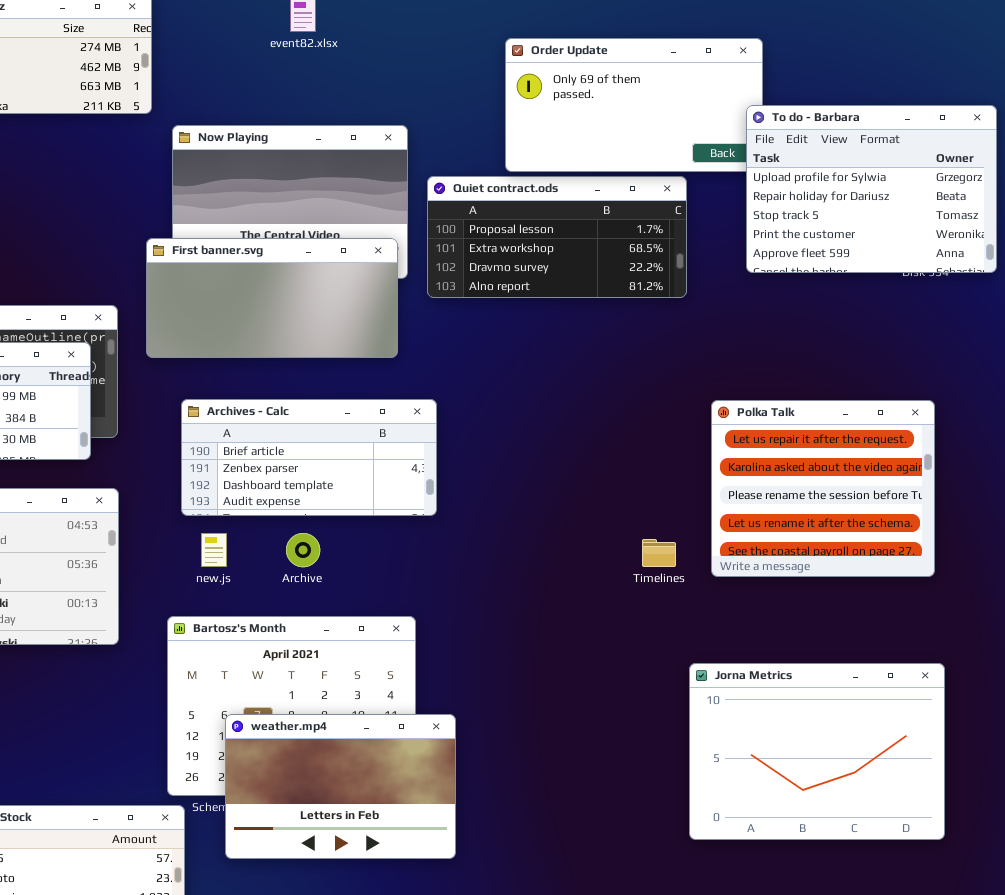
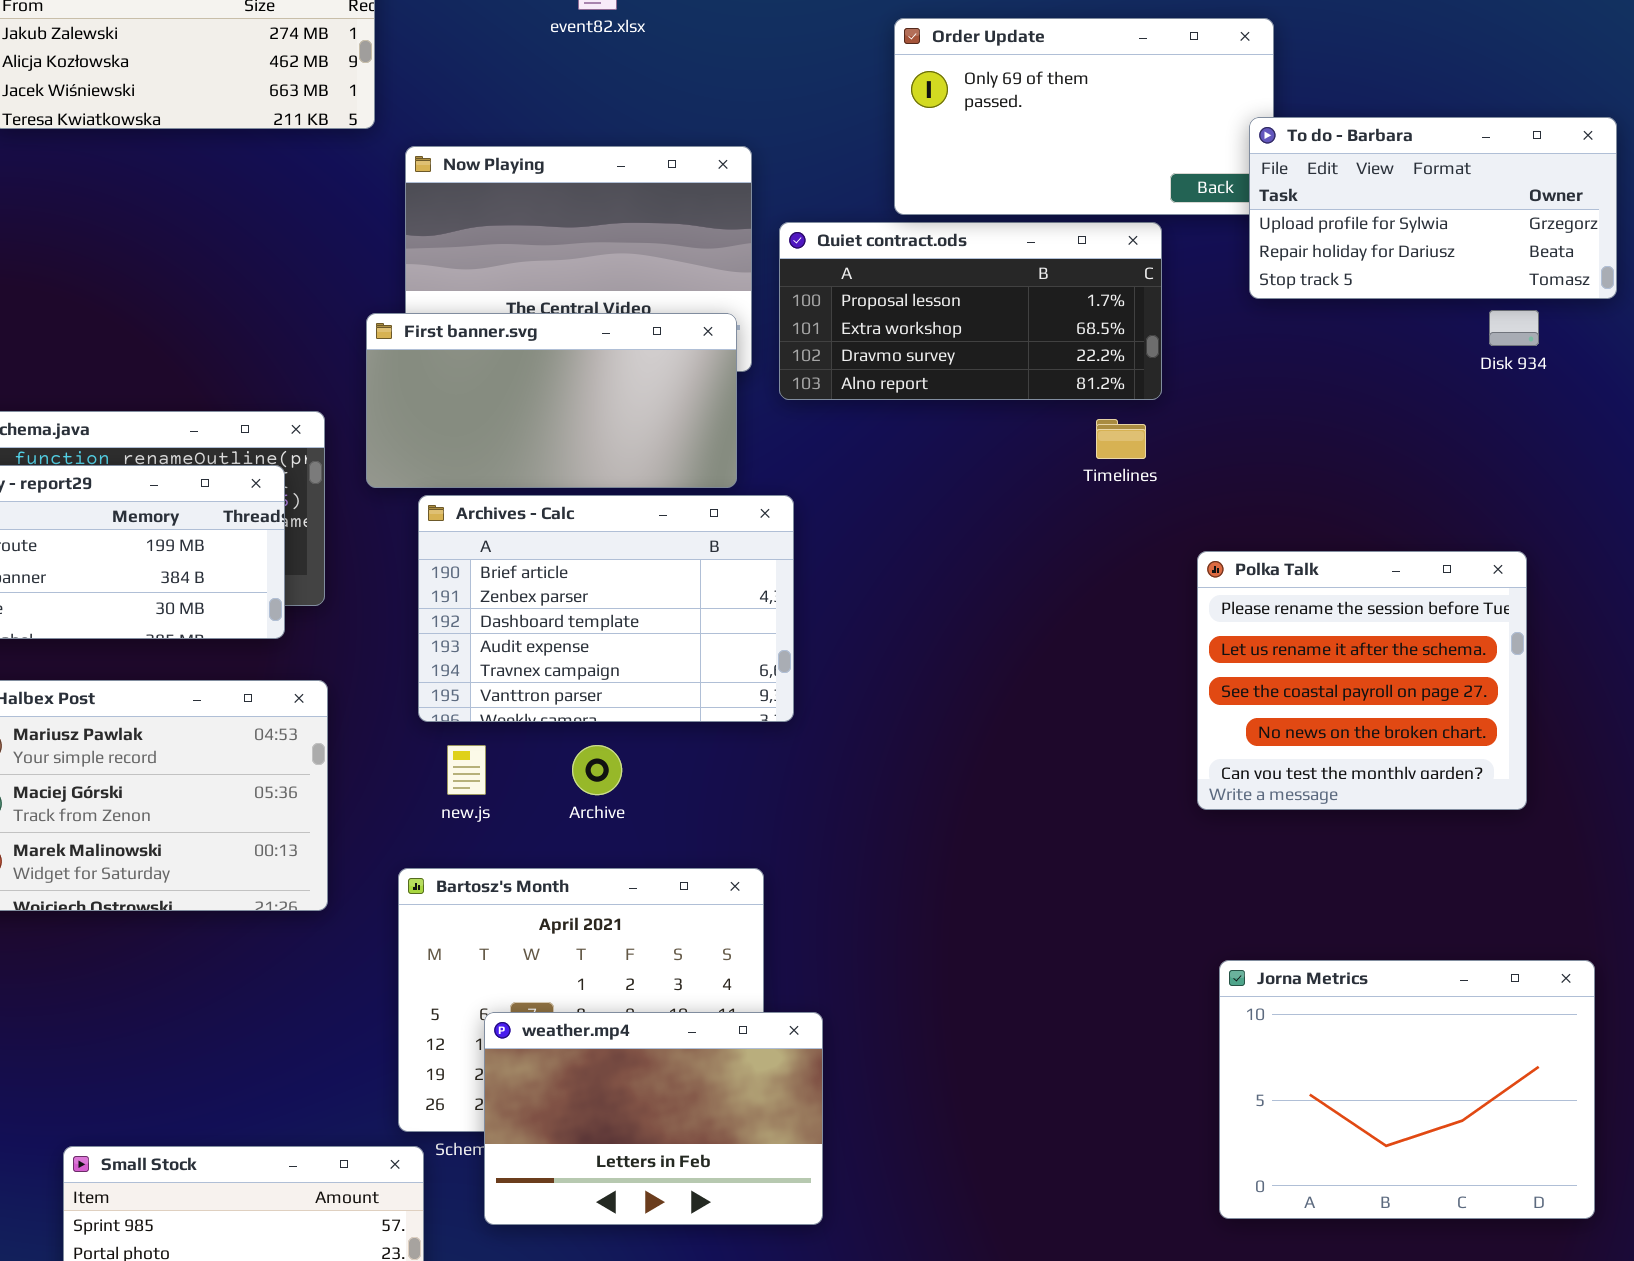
To do - Barbara: [746,105,997,273] -> [1249,117,1617,299], resized
Archives - Calc: [181,399,437,516] -> [418,495,794,722], resized
Polka Talk: [711,400,935,577] -> [1197,551,1527,810], scrolled down 2 rows
Timelines: [642,539,676,567] -> [1096,419,1146,459], moved
Jorna Metrics: [689,663,945,840] -> [1219,960,1595,1219], moved

